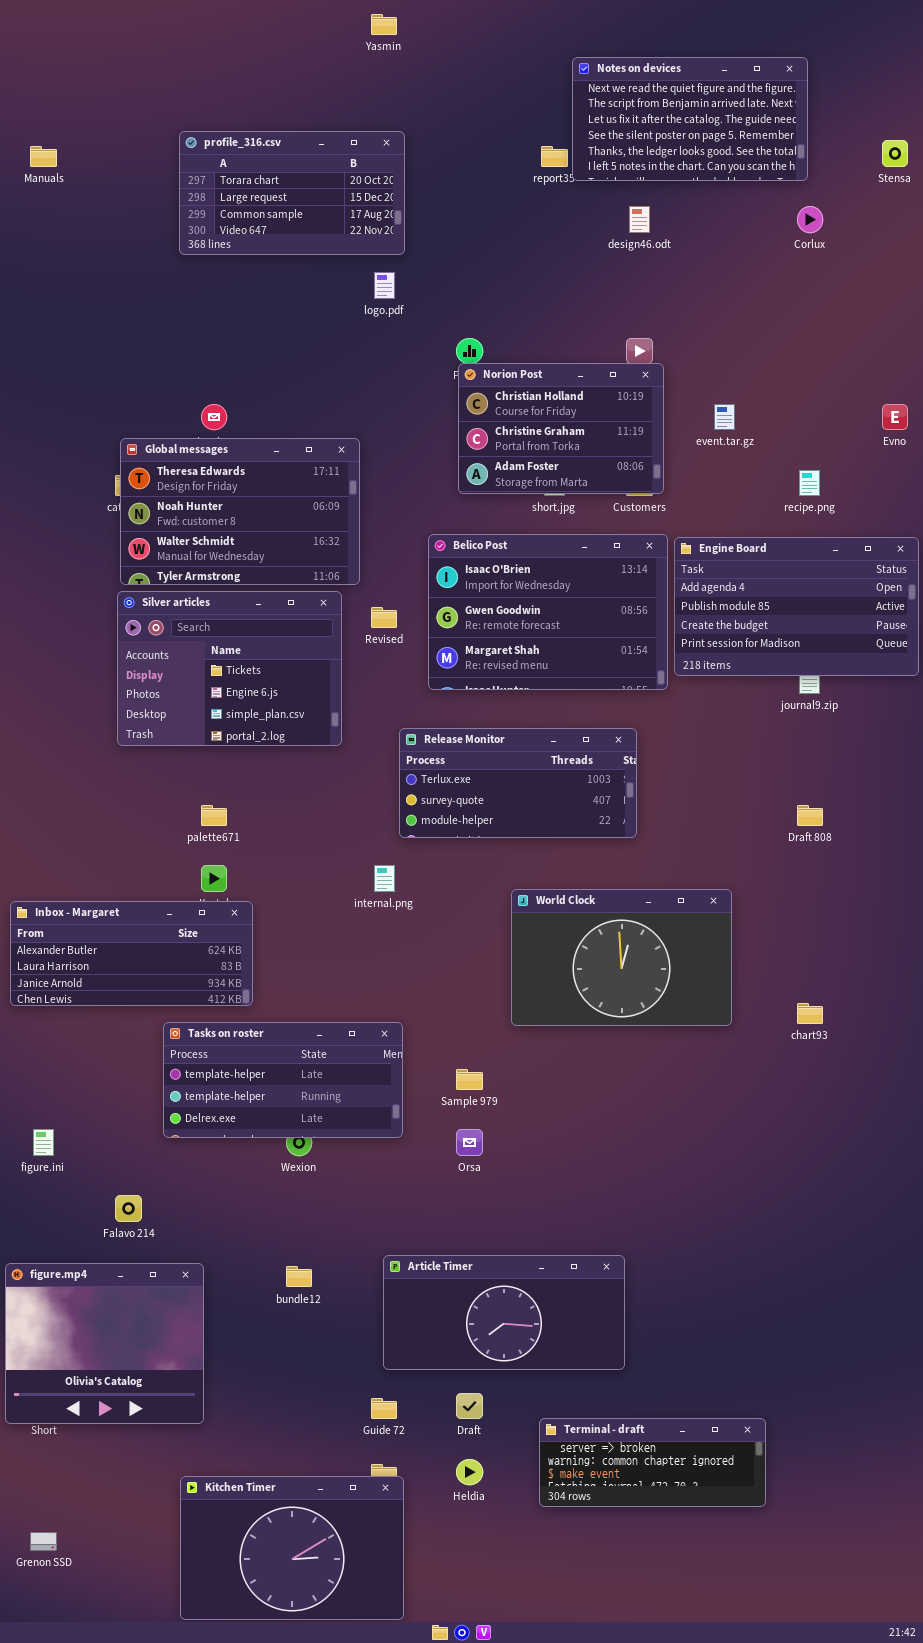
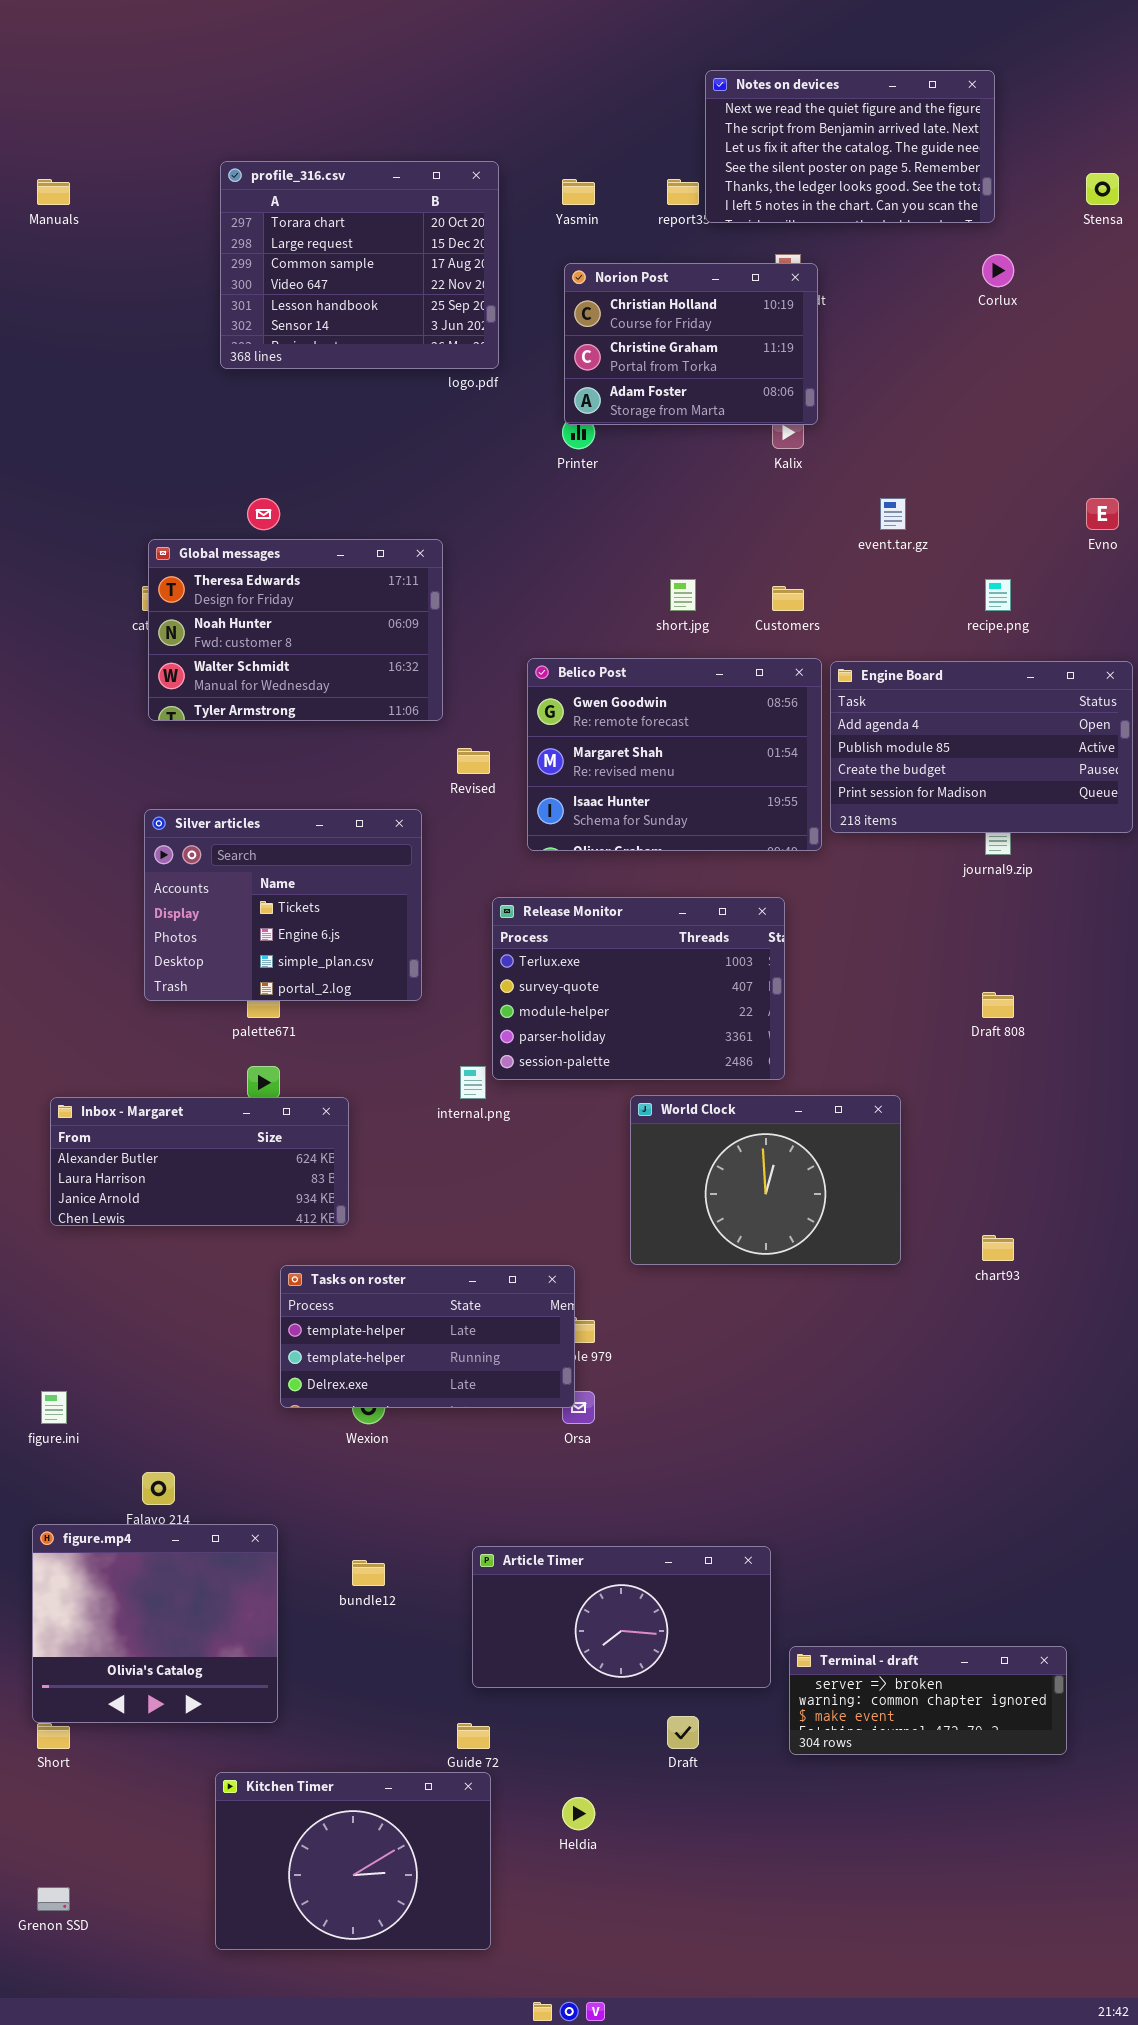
Yasmin: [371,14,397,35] -> [562,179,595,205], moved
profile_316.csv: [179,131,405,255] -> [220,161,499,369], resized
Norion Post: [458,363,664,494] -> [564,263,818,425], moved
Belico Post: [428,534,668,690] -> [527,658,822,851], scrolled down 1 row
Silver articles: [117,591,342,746] -> [144,809,422,1001], moved
Release Monitor: [399,728,637,838] -> [492,897,785,1080], resized
Inbox - Margaret: [10,901,253,1006] -> [50,1097,349,1226], moved
Tasks on roster: [163,1022,403,1138] -> [280,1265,575,1408], moved
figure.mp4: [5,1263,204,1424] -> [32,1524,278,1723], moved
Draft: [456,1393,483,1419] -> [667,1716,699,1749], moved
Terminal - draft: [539,1418,766,1507] -> [789,1646,1067,1755], moved
Kitchen Timer: [180,1476,404,1620] -> [215,1772,491,1950], moved

